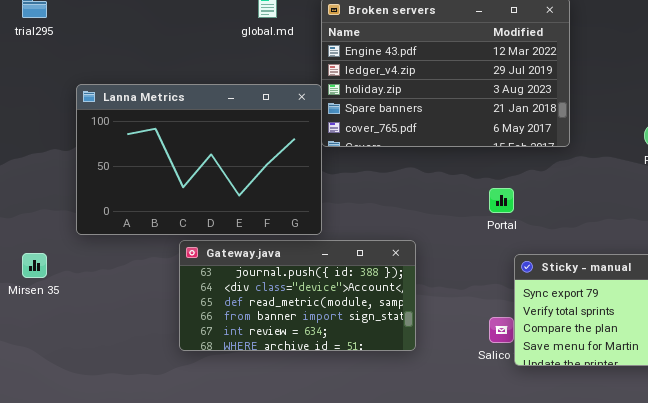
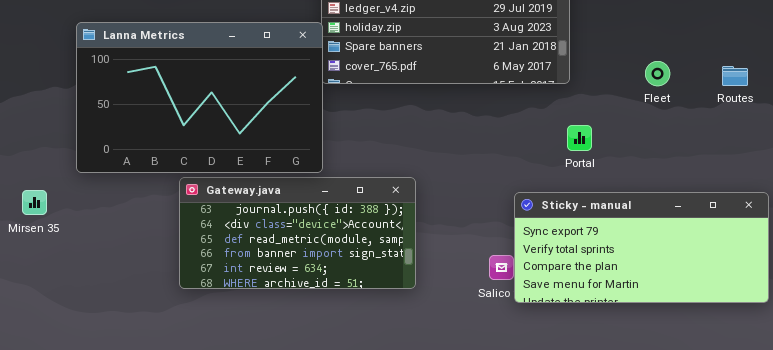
Portal: [489,188,514,213] -> [567,125,592,151], moved

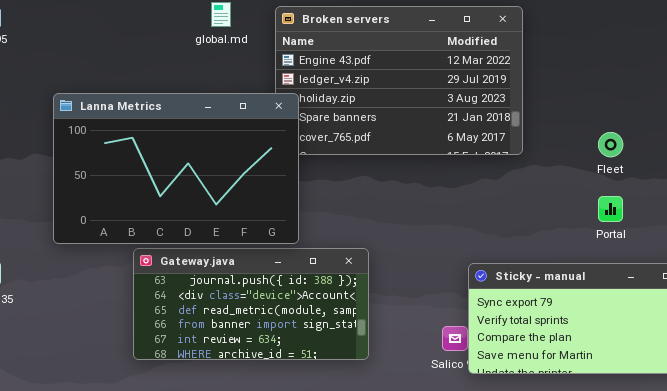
Lanna Metrics: [76,22,323,173] -> [53,93,299,244], moved
Portal: [567,125,592,151] -> [598,196,623,222], moved

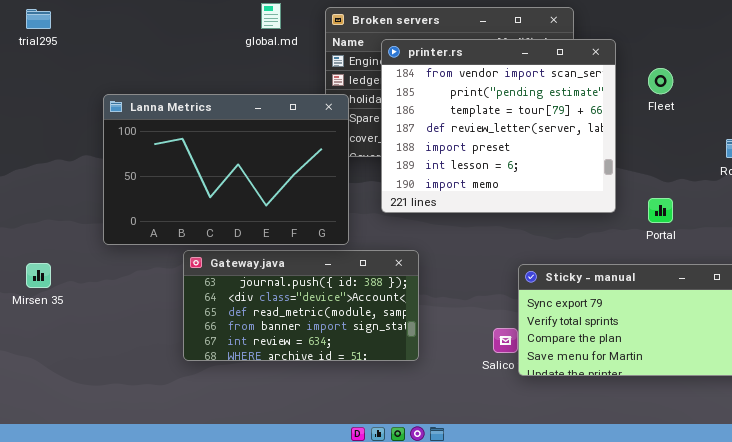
printer.rs: none -> [381,39,616,213], opened
Fleet: [598,132,623,157] -> [648,68,673,94], moved

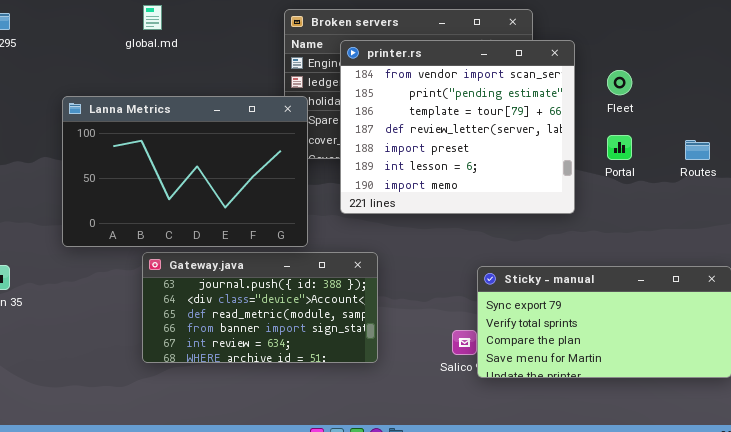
global.md: [261,3,281,29] -> [143,5,162,30], moved
Portal: [648,198,673,223] -> [607,135,632,160], moved

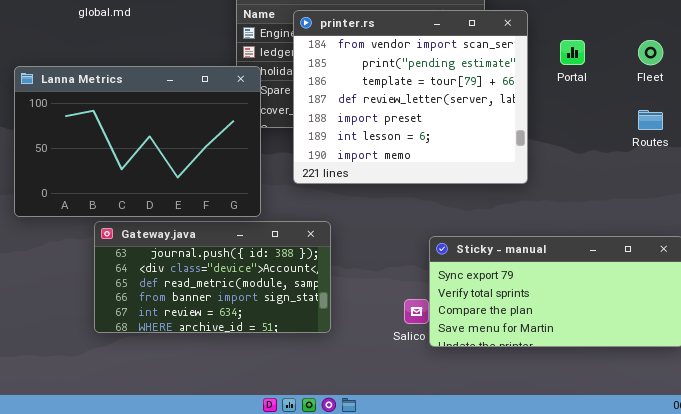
Fleet: [607,70,632,95] -> [638,40,663,65], moved
Portal: [607,135,632,160] -> [560,40,585,65], moved

